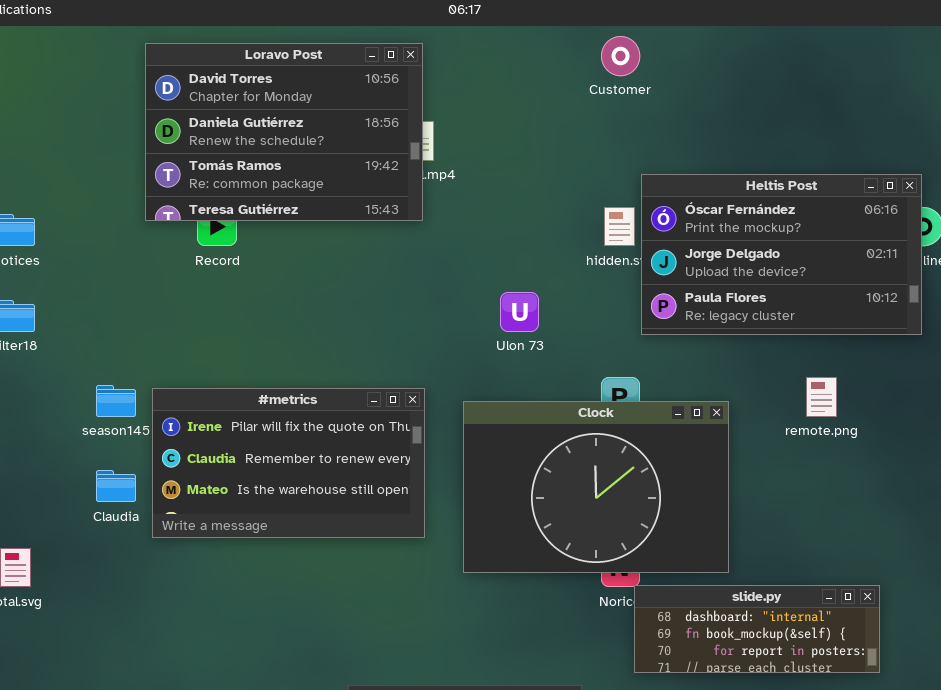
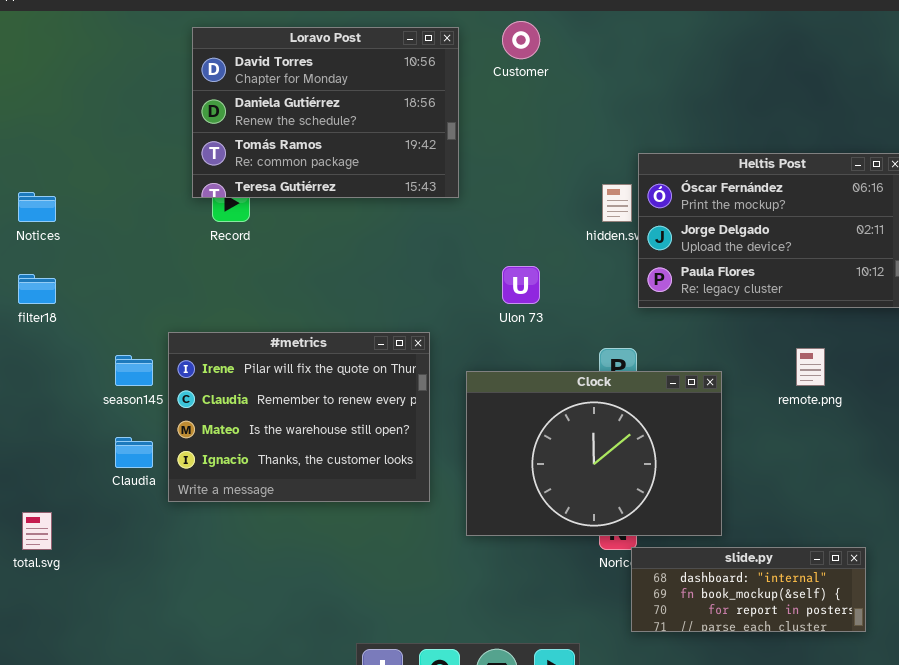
Customer: [601,36,640,76] -> [502,21,540,59], moved
Loravo Post: [145,43,423,221] -> [192,27,459,198], moved
#metrics: [152,388,425,538] -> [168,332,430,502], resized

